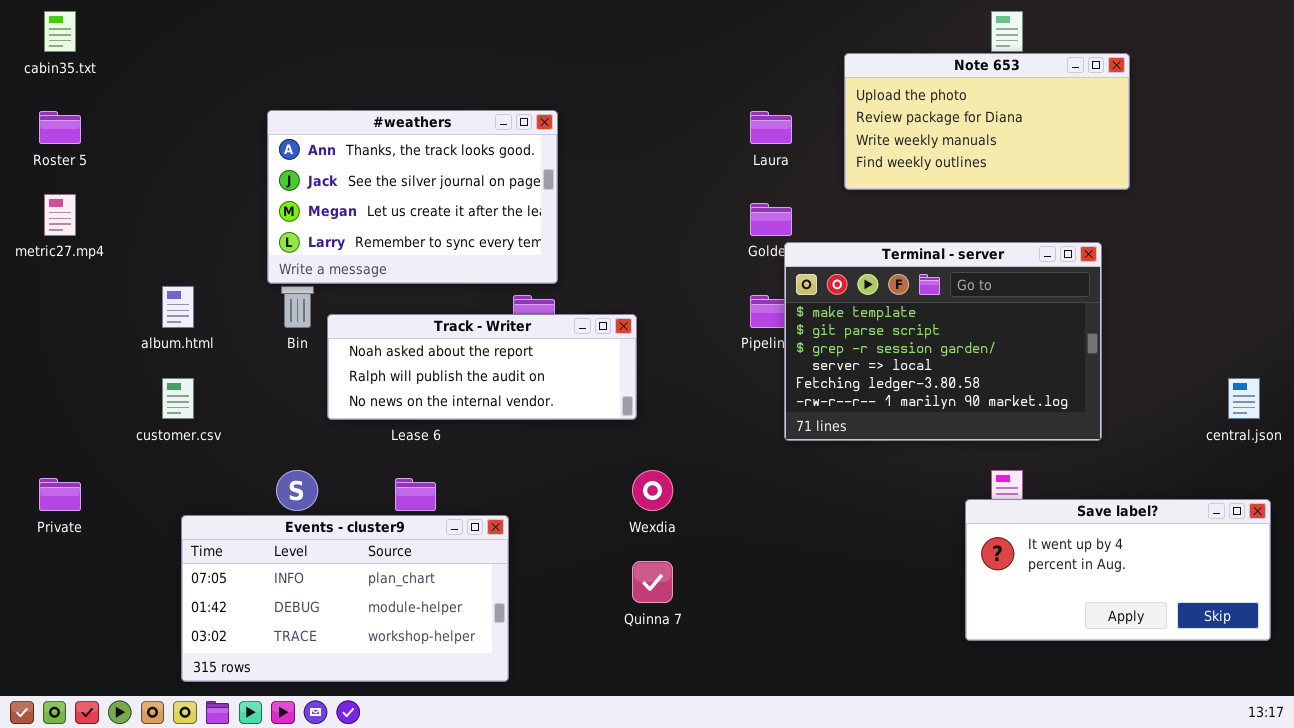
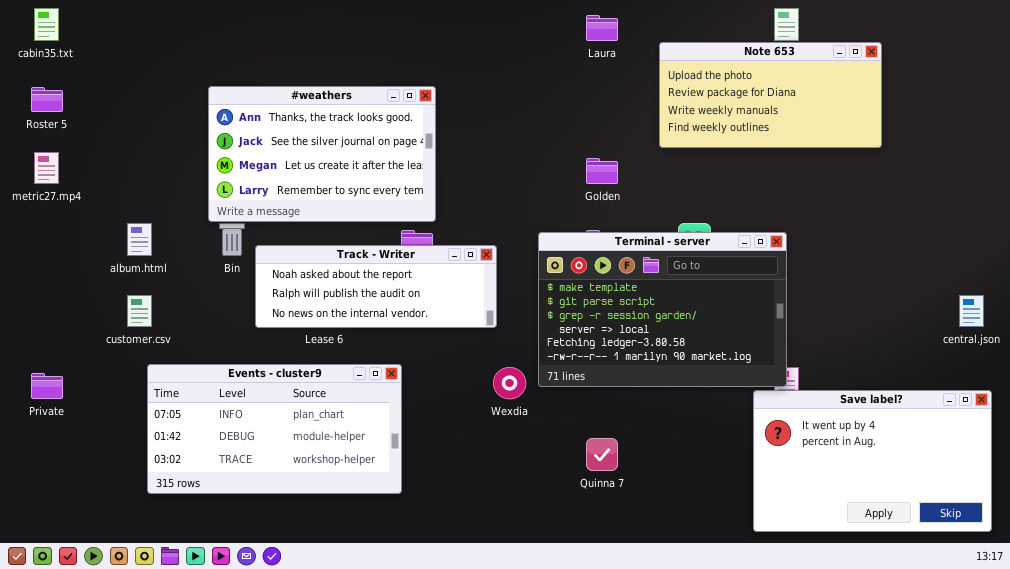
Laura: [750,111,792,144] -> [586,15,618,41], moved
Terminal - server: [784,242,1102,441] -> [538,232,787,387], moved
Save label?: [965,499,1271,641] -> [753,390,992,532], resized
Events - cluster9: [181,515,509,682] -> [147,364,402,494], moved
Quinna 7: [632,561,673,603] -> [586,438,618,471], moved

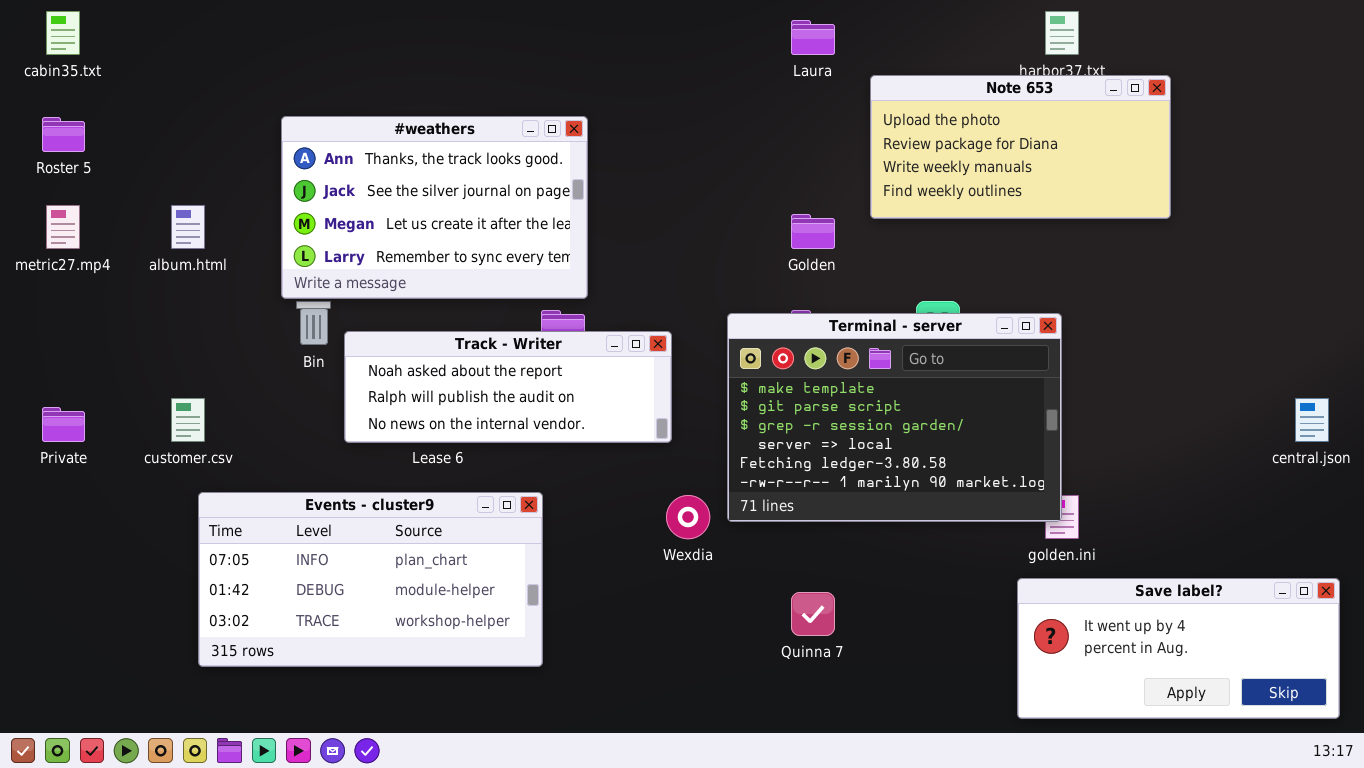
Note 653: [659,42,882,148] -> [870,75,1171,219], moved
album.html: [127,223,152,256] -> [171,205,205,249], moved
Private: [31,373,63,399] -> [42,407,85,442], moved
Save label?: [753,390,992,532] -> [1017,578,1340,719], resized

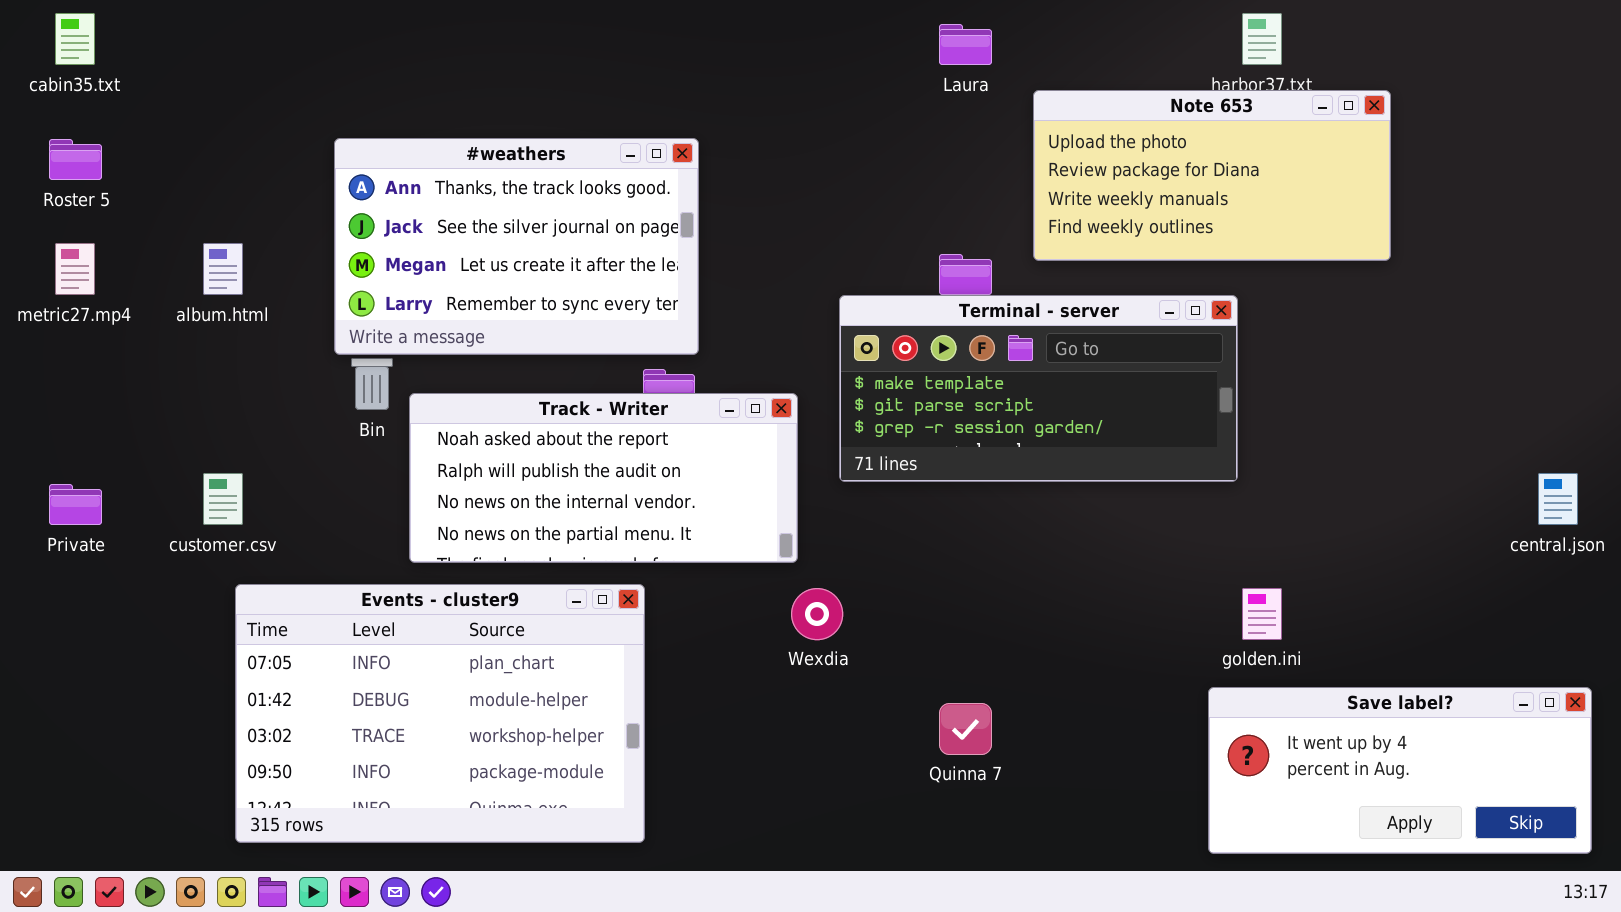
Terminal - server: [727,313,1062,522] -> [839,295,1238,482], moved, resized
Track - Writer: [344,331,672,443] -> [409,393,798,563], resized
Events - cluster9: [198,492,543,667] -> [235,584,645,843], resized

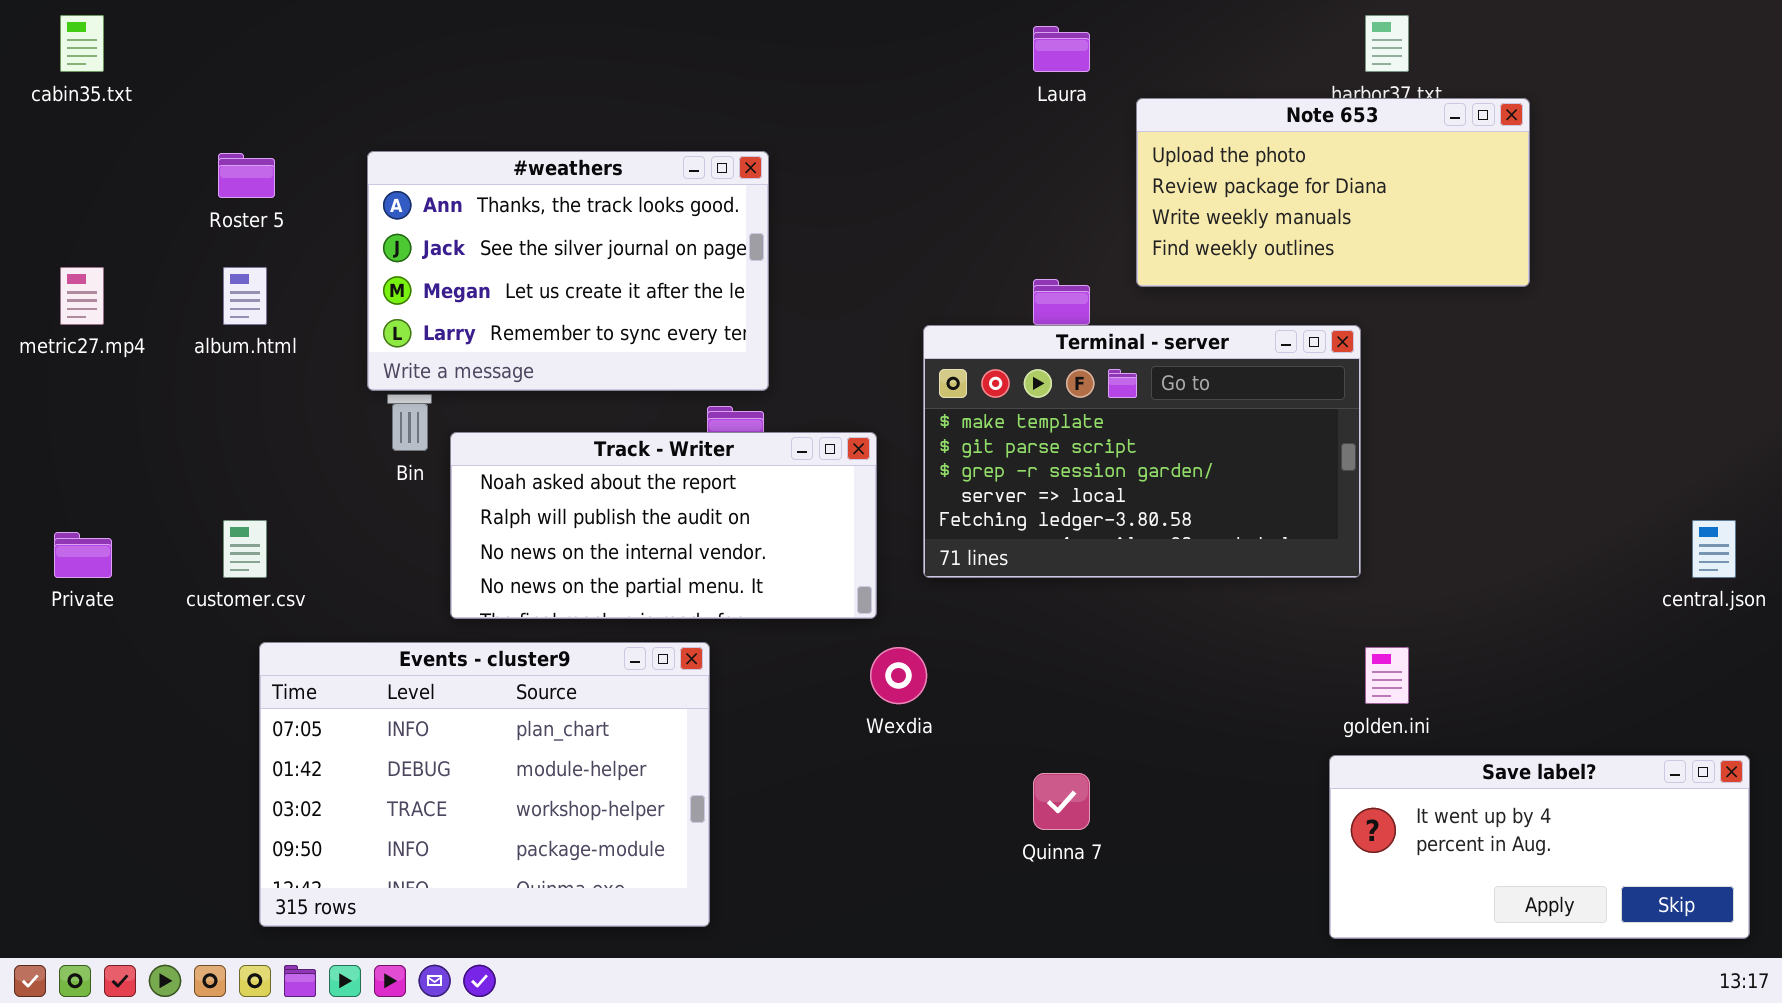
Roster 5: [49,139,102,180] -> [218,153,275,198], moved
Terminal - server: [839,295,1238,482] -> [923,325,1361,578], resized

